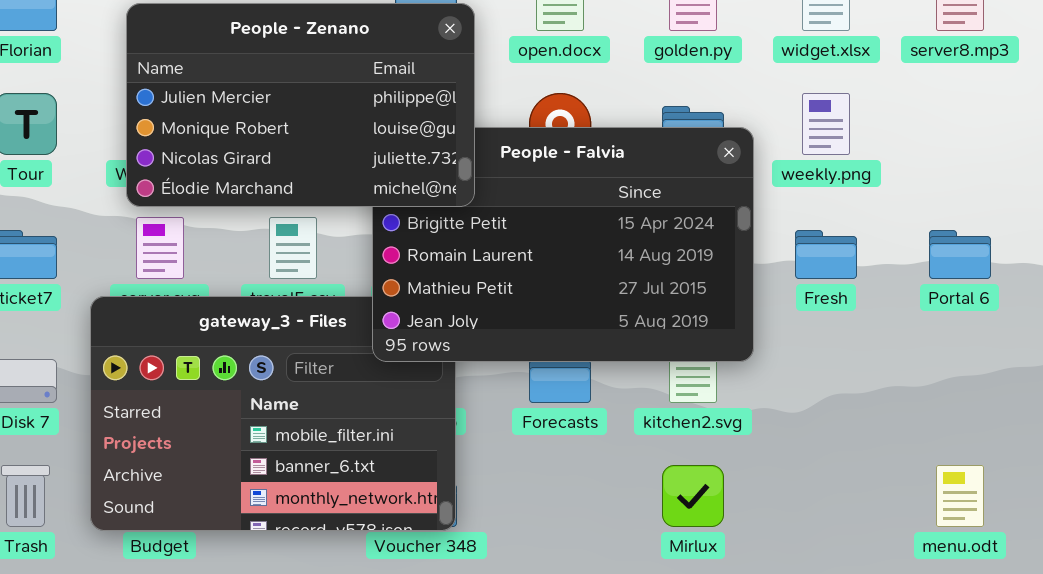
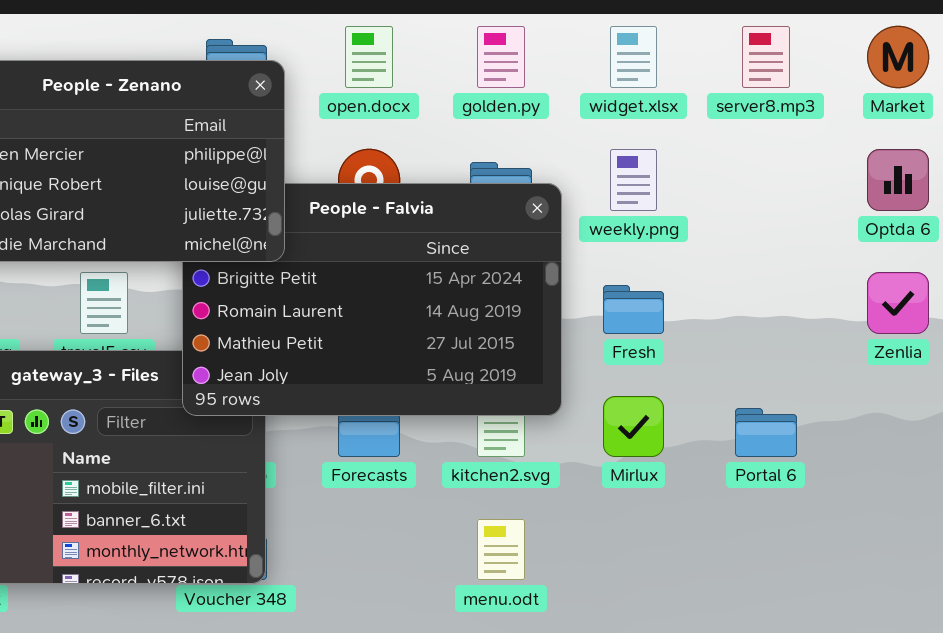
Portal 6: [929,230,991,279] -> [735,408,797,457], moved
Mirlux: [662,465,724,527] -> [603,396,664,457], moved
menu.odt: [936,465,984,527] -> [477,519,525,580], moved

